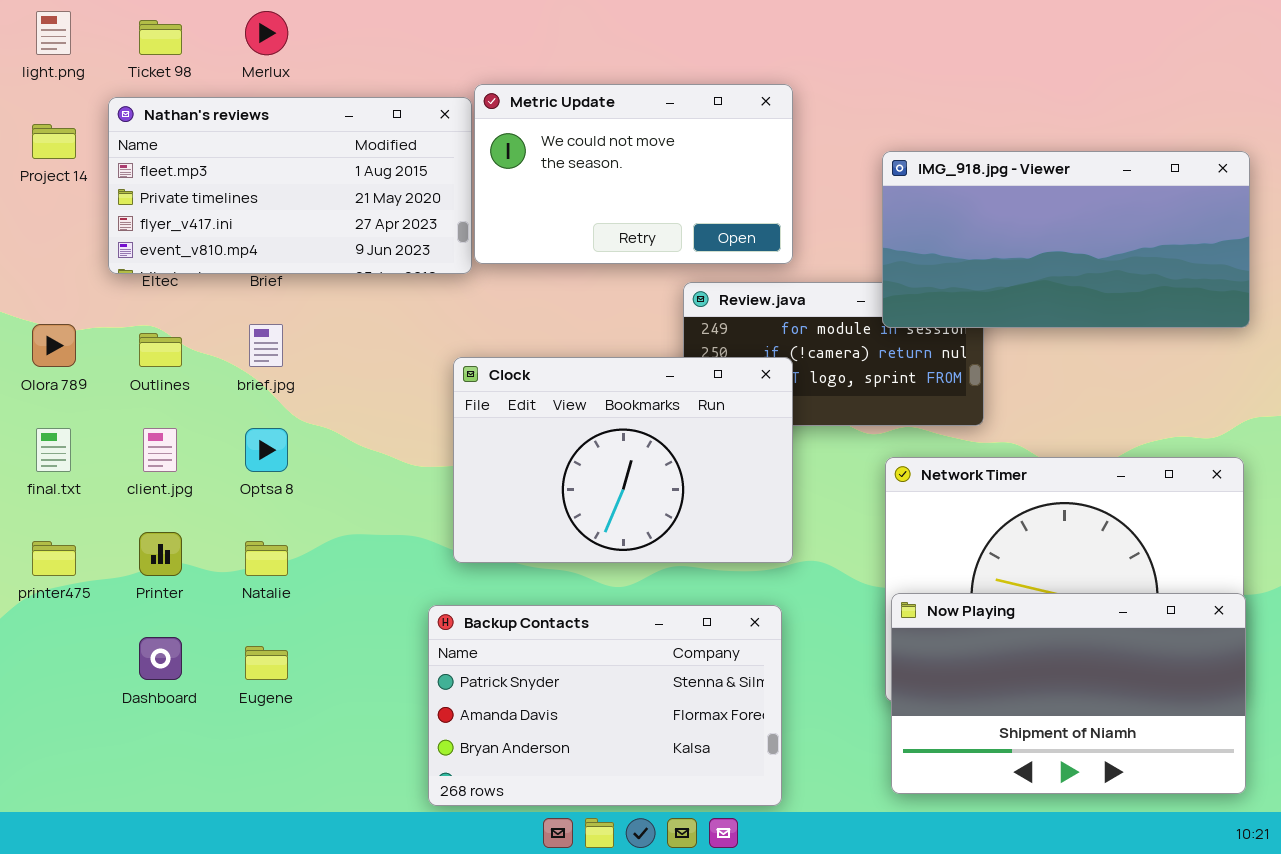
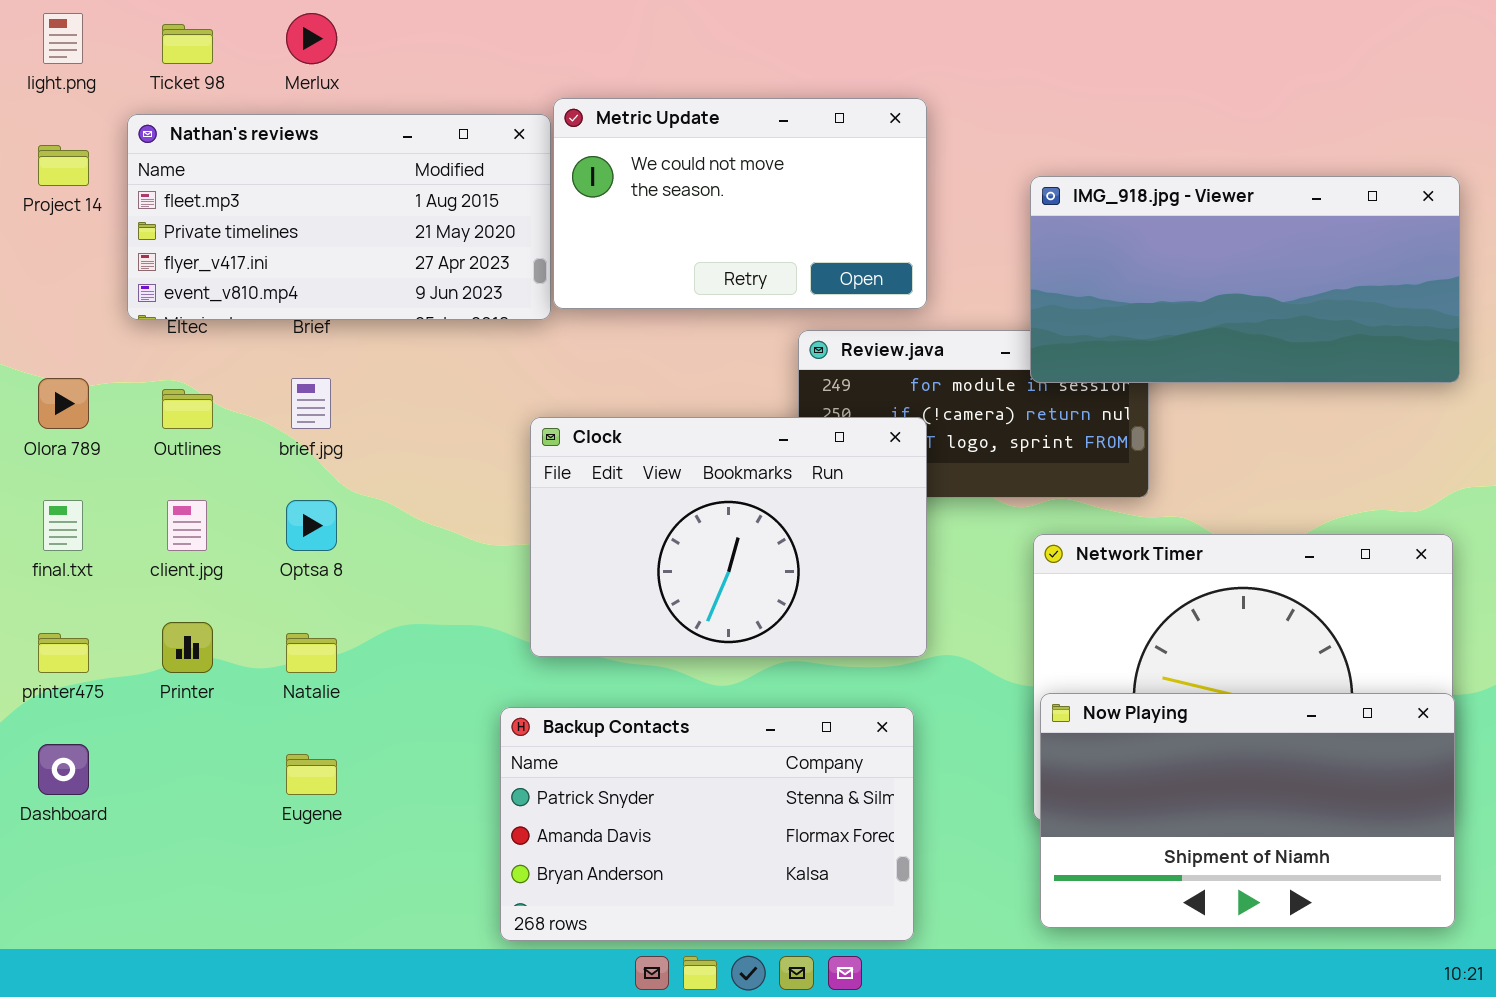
Dashboard: [139,637,182,680] -> [38,744,89,795], moved

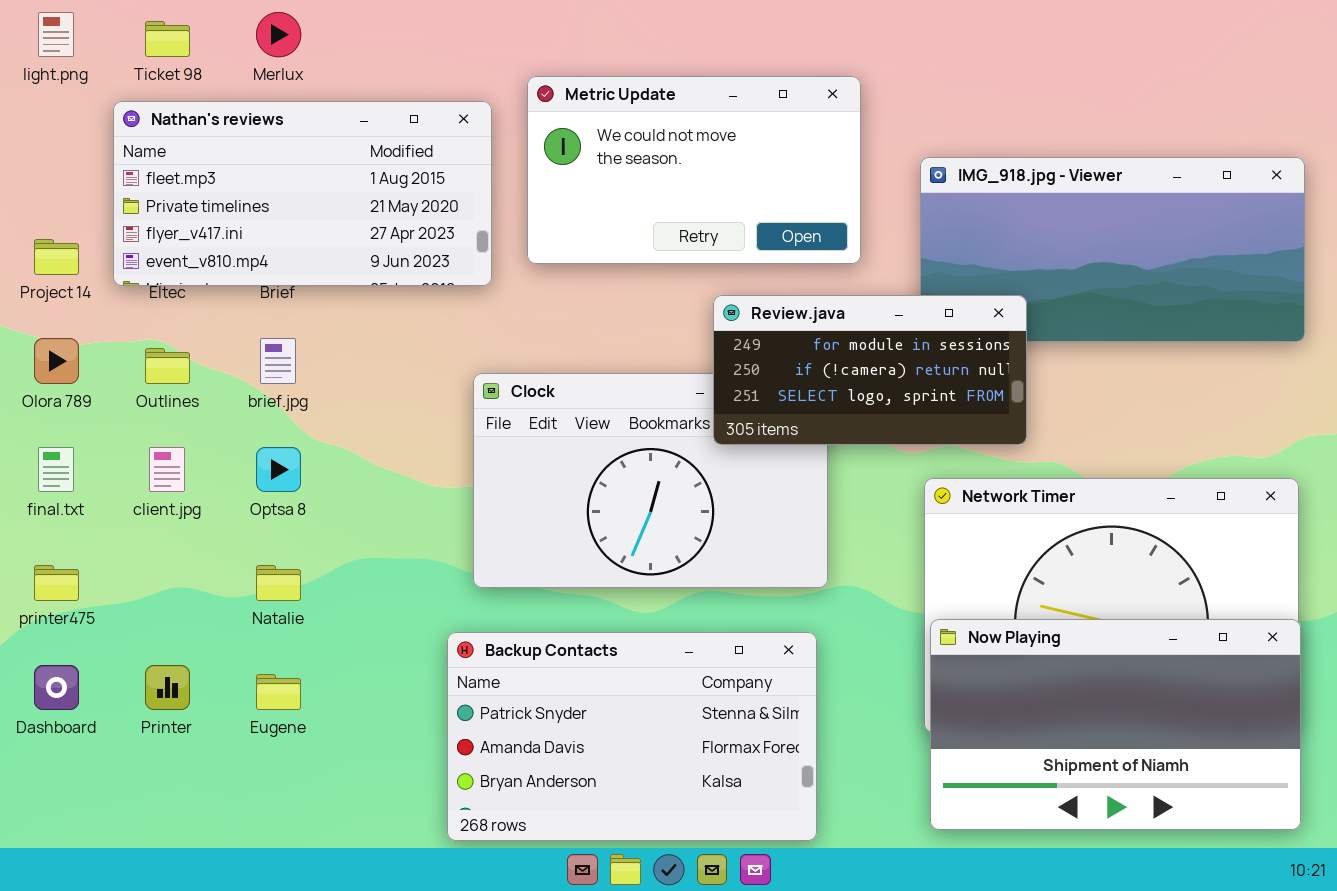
Metric Update: [553,98,927,309] -> [527,76,861,264], moved
Project 14: [38,145,89,186] -> [34,239,79,275], moved
Review.java: [798,330,1149,498] -> [713,295,1027,445], raised
Printer: [162,622,213,673] -> [145,665,190,710], moved

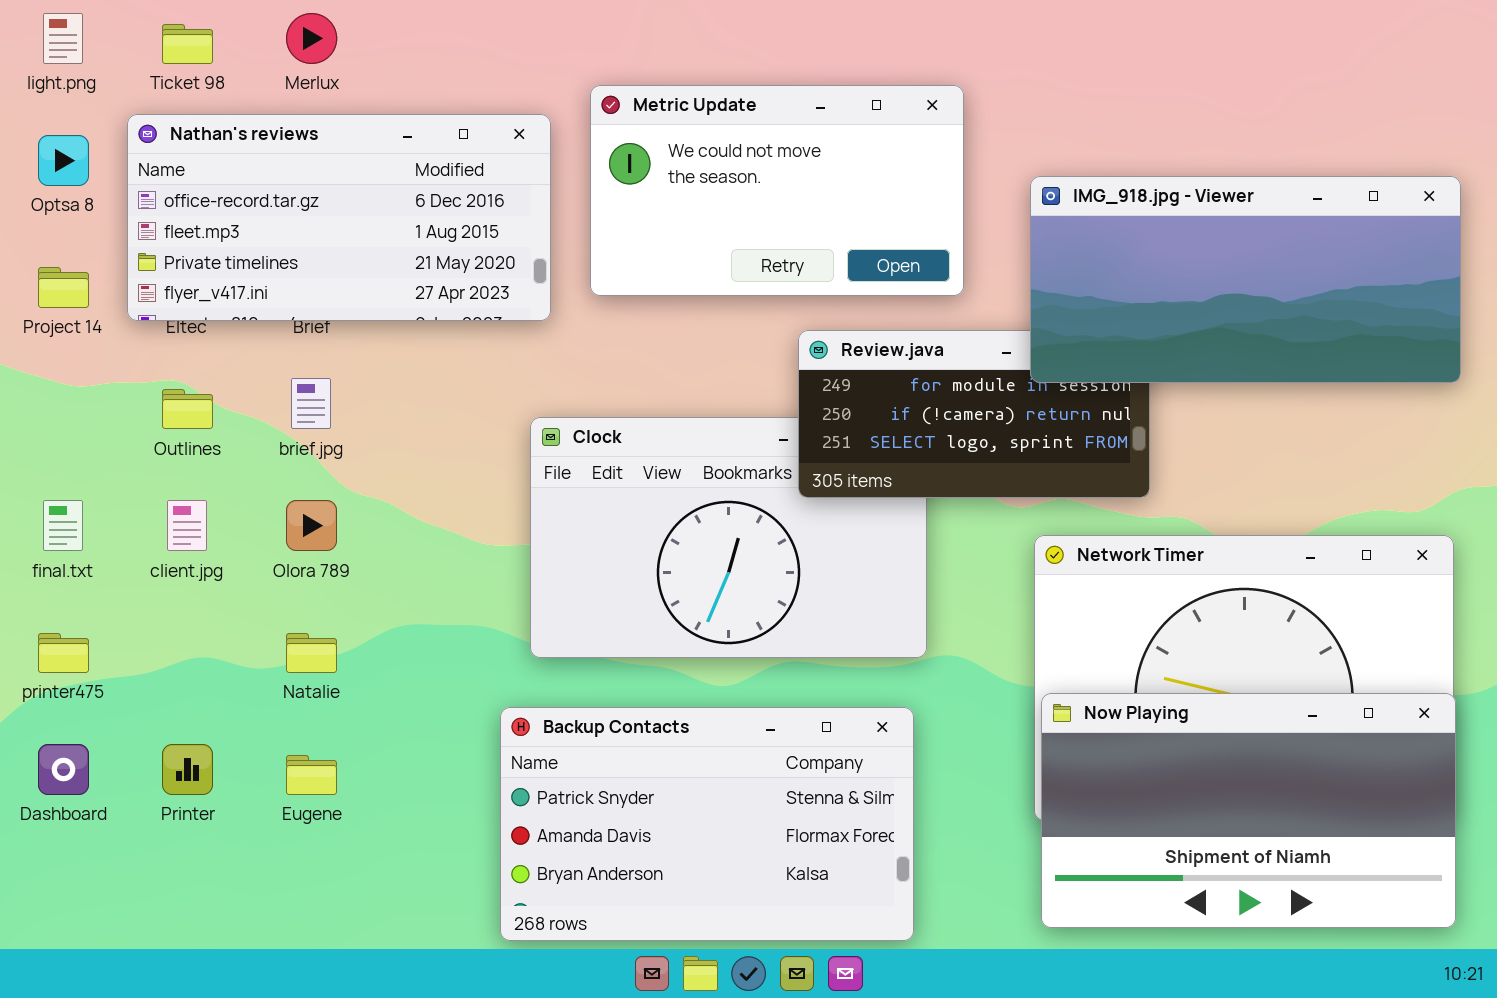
Nathan's reviews: [113,101,492,286] -> [127,114,551,321], scrolled up 1 row
IMG_918.jpg - Viewer: [920,157,1305,342] -> [1030,176,1461,383], raised
Olora 789: [34,338,79,384] -> [286,500,337,551], moved
Optsa 8: [256,447,301,492] -> [38,135,89,186], moved

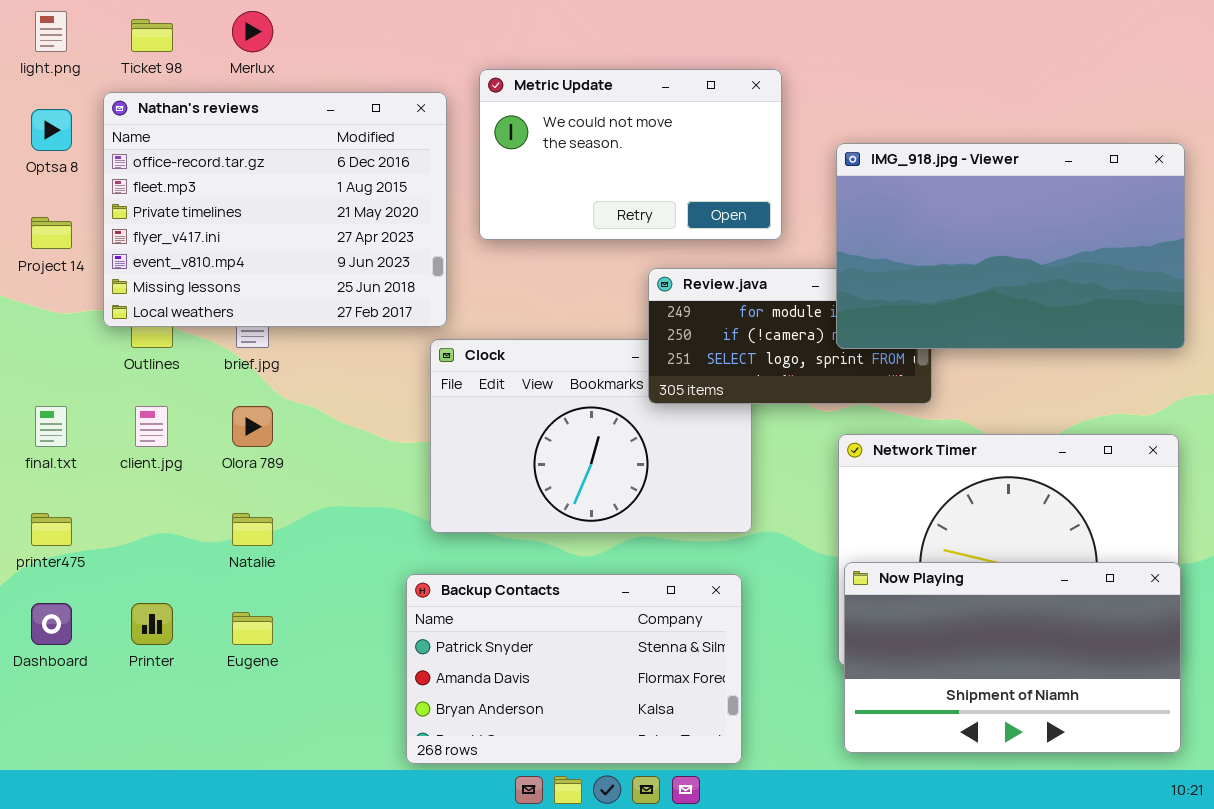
Nathan's reviews: [127,114,551,321] -> [103,92,447,327], resized
IMG_918.jpg - Viewer: [1030,176,1461,383] -> [836,143,1185,349], resized

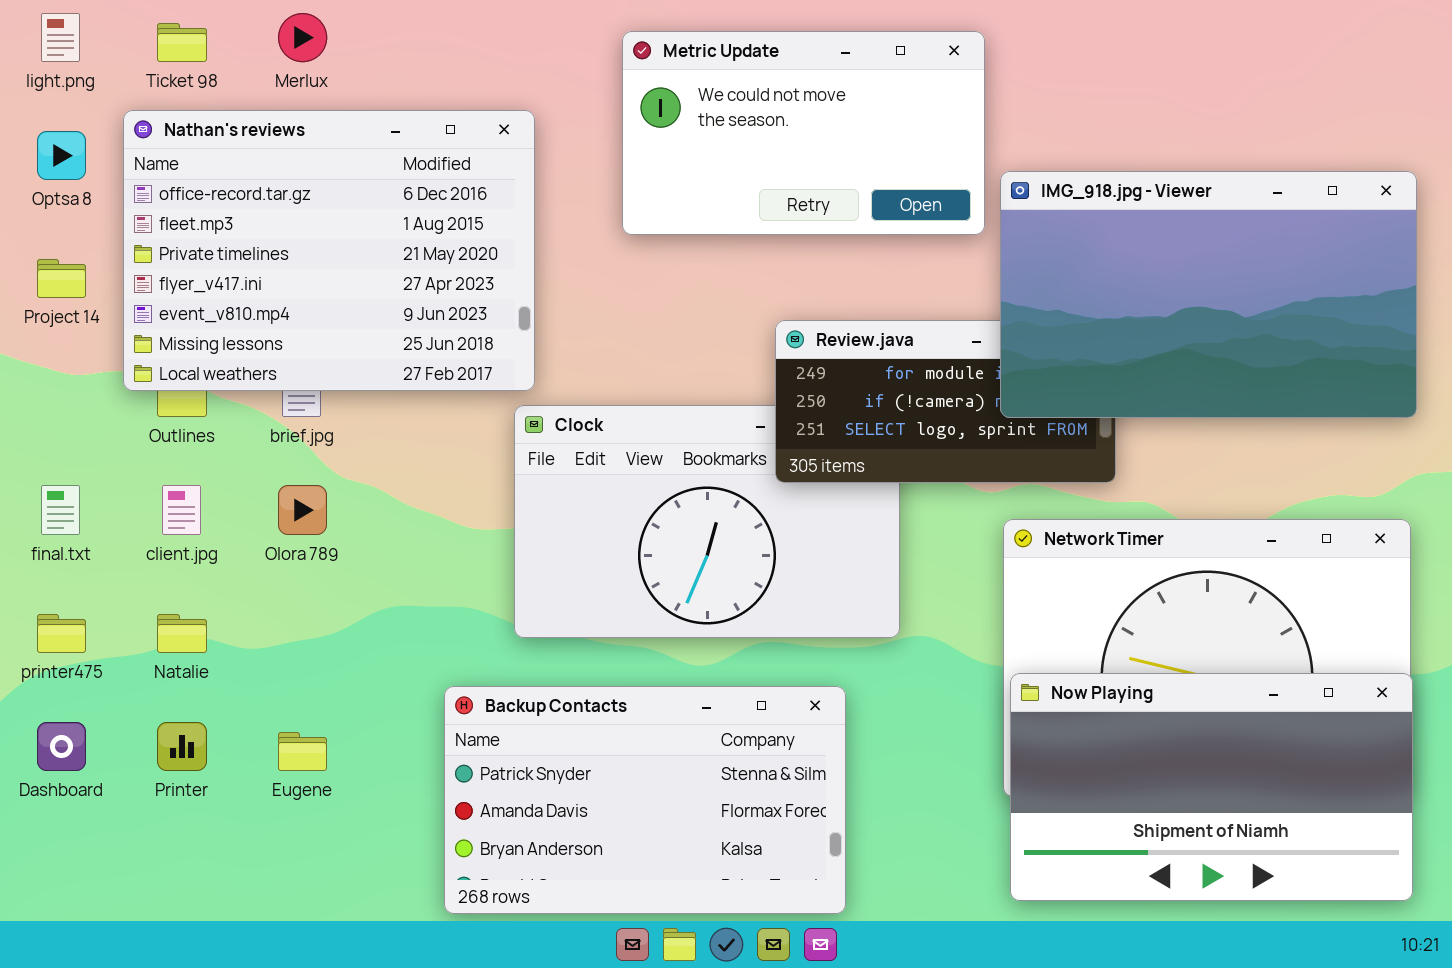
Metric Update: [479,69,782,240] -> [622,31,985,235], moved
Natalie: [232,513,273,546] -> [157,614,207,653], moved
Backup Contacts: [406,574,742,764] -> [444,686,846,914], moved

